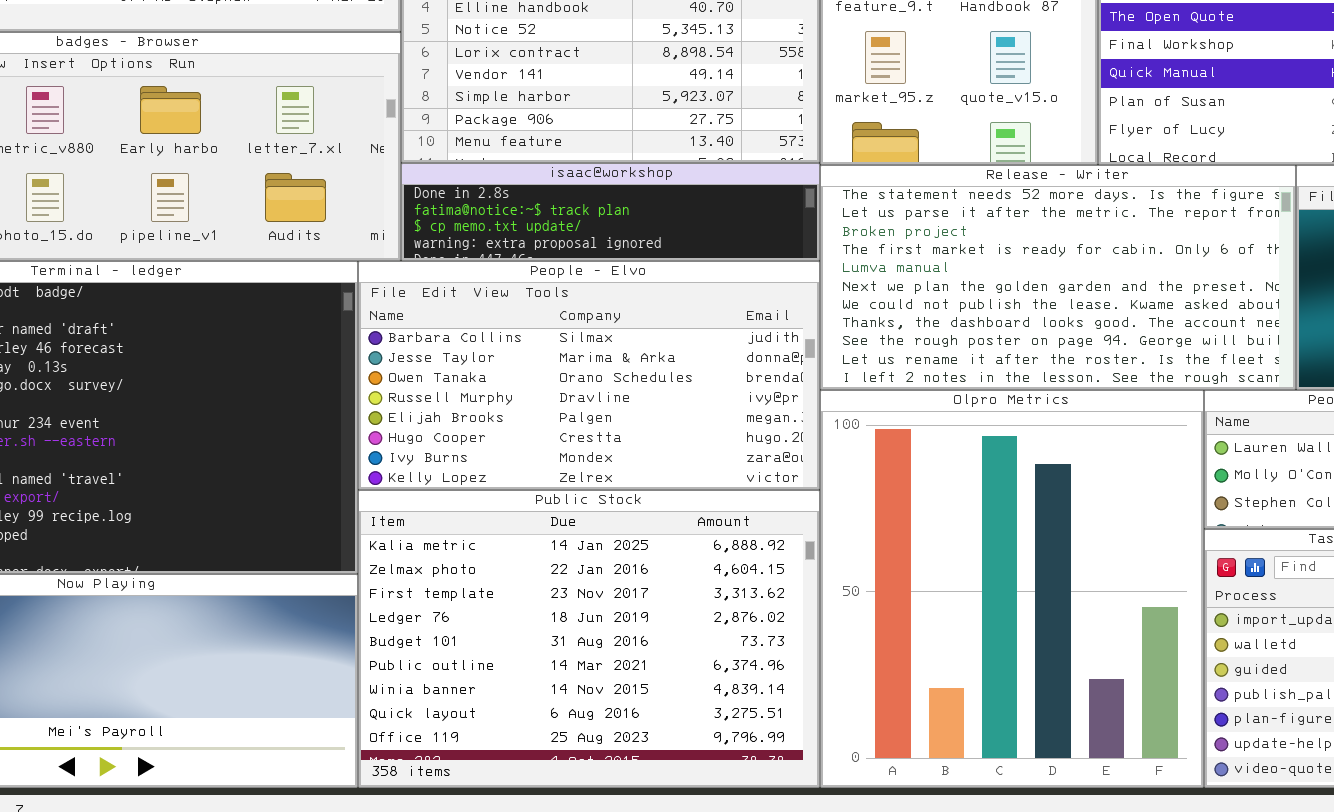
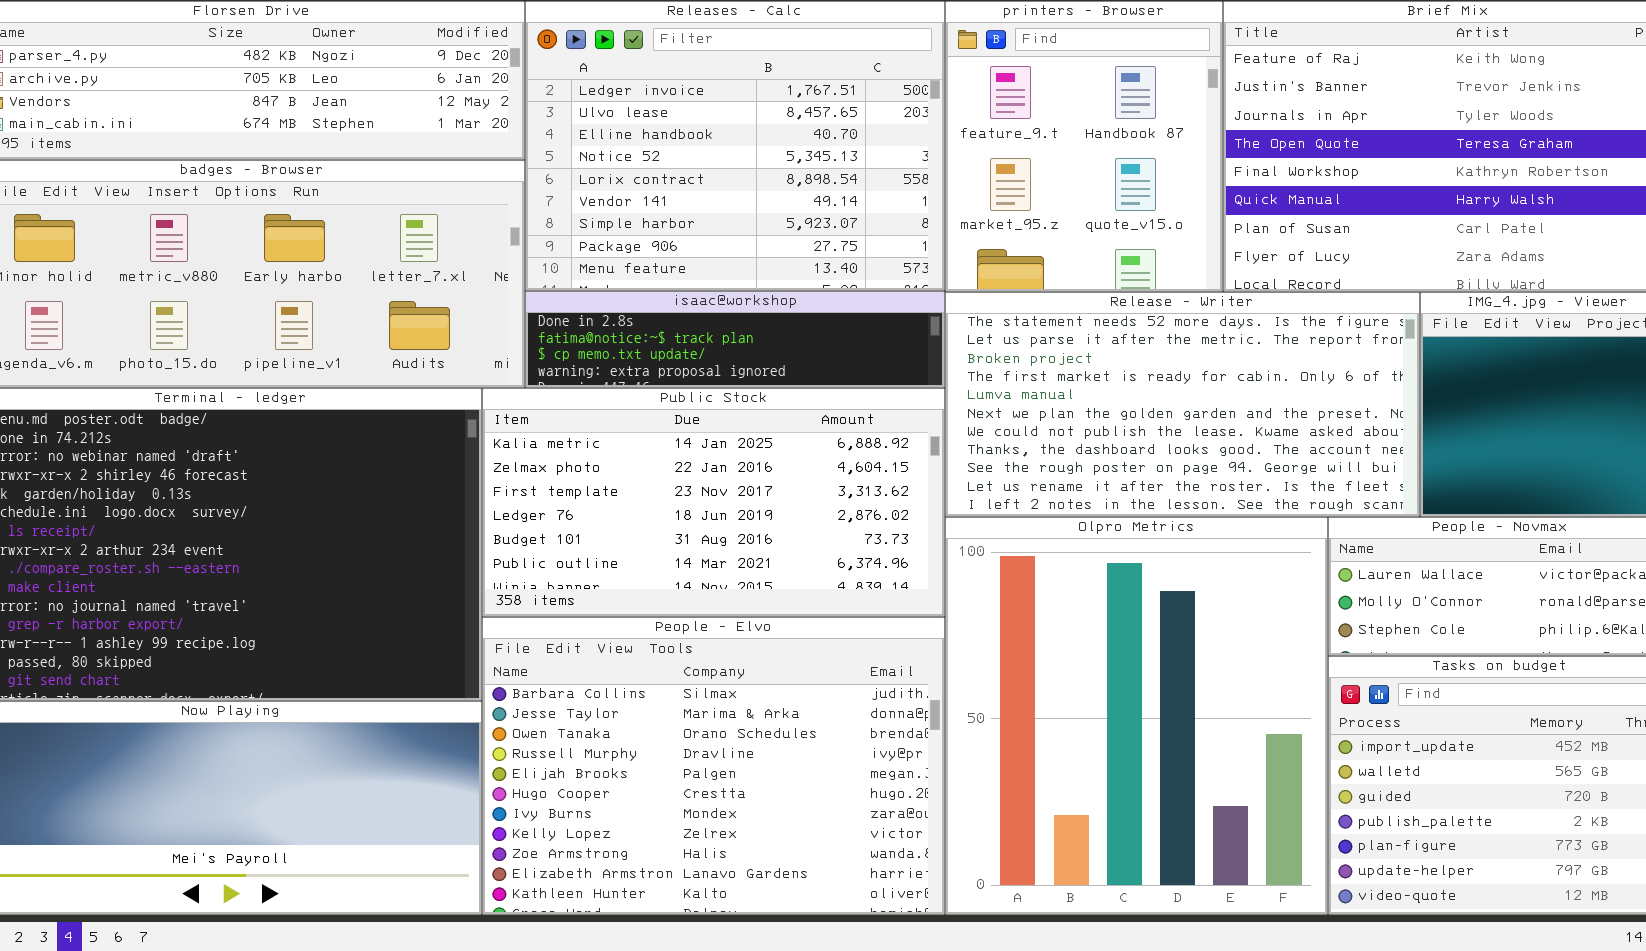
People - Elvo: [358,261,820,490] -> [482,617,945,915], moved, resized
Public Stock: [358,490,820,788] -> [482,388,945,617], moved, resized

